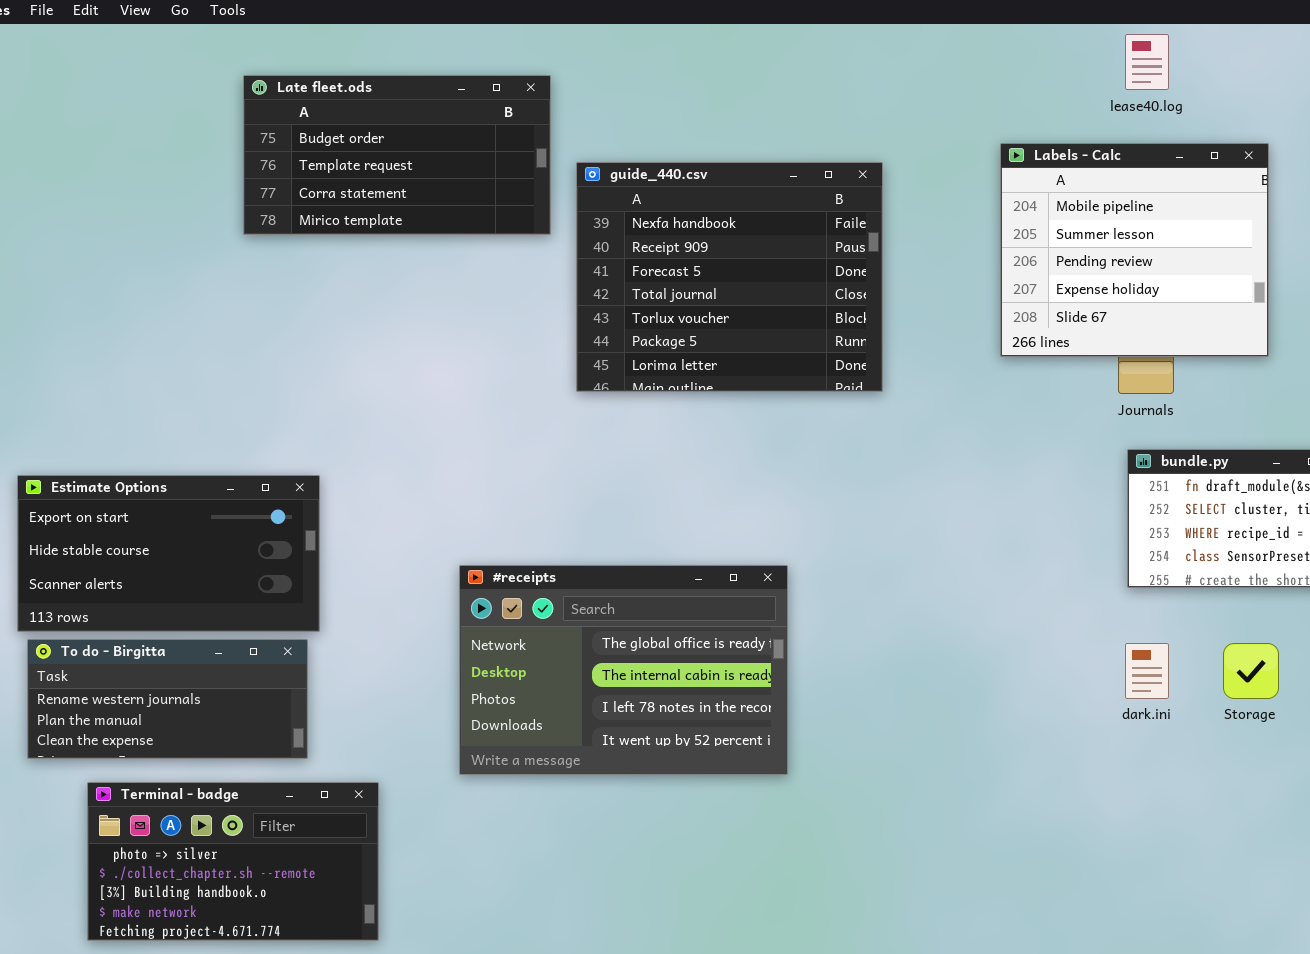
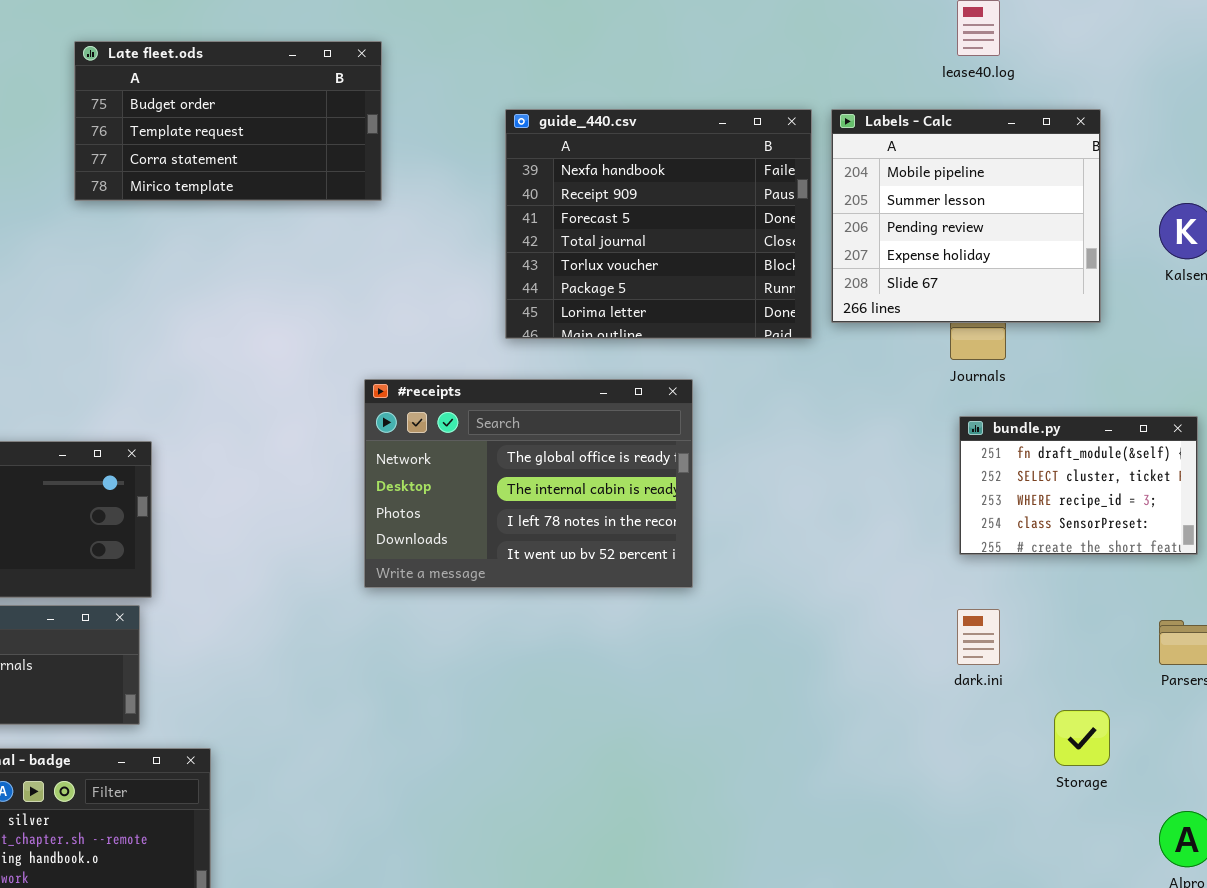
guide_440.csv: [576,162,883,392] -> [505,109,812,339], moved
#receipts: [459,565,788,775] -> [364,379,693,588], moved
Storage: [1223,643,1279,699] -> [1054,710,1110,766], moved

